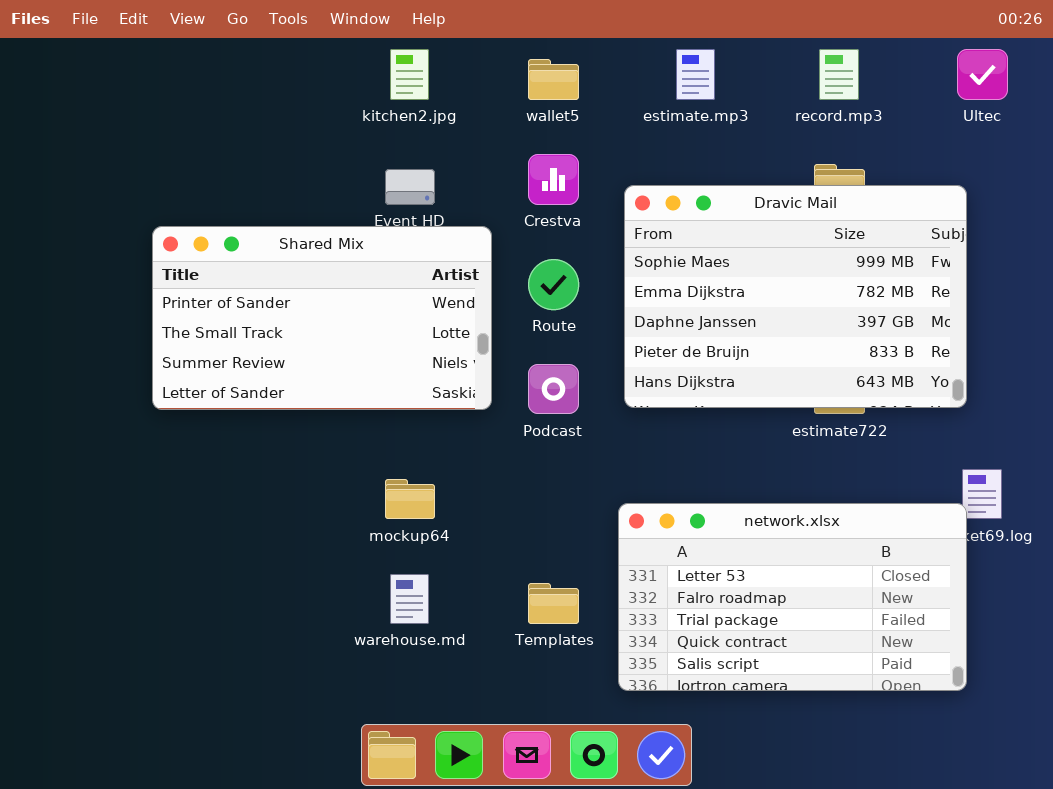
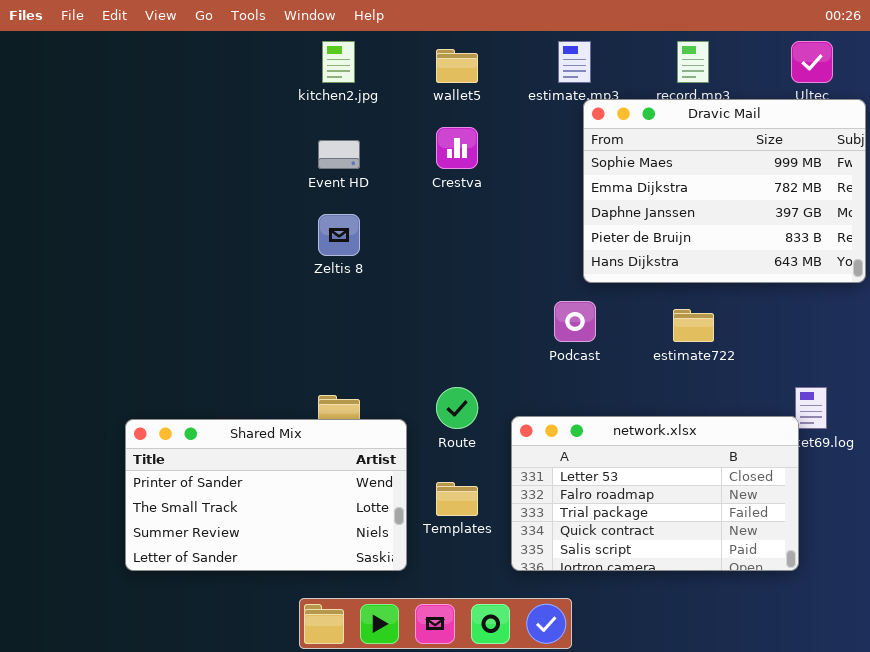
Dravic Mail: [624,185,967,408] -> [583,99,866,283], moved
Shared Mix: [152,226,492,410] -> [125,419,407,571], moved
Route: [528,259,579,310] -> [436,387,478,429], moved
Podcast: [528,364,579,414] -> [554,301,596,342], moved

